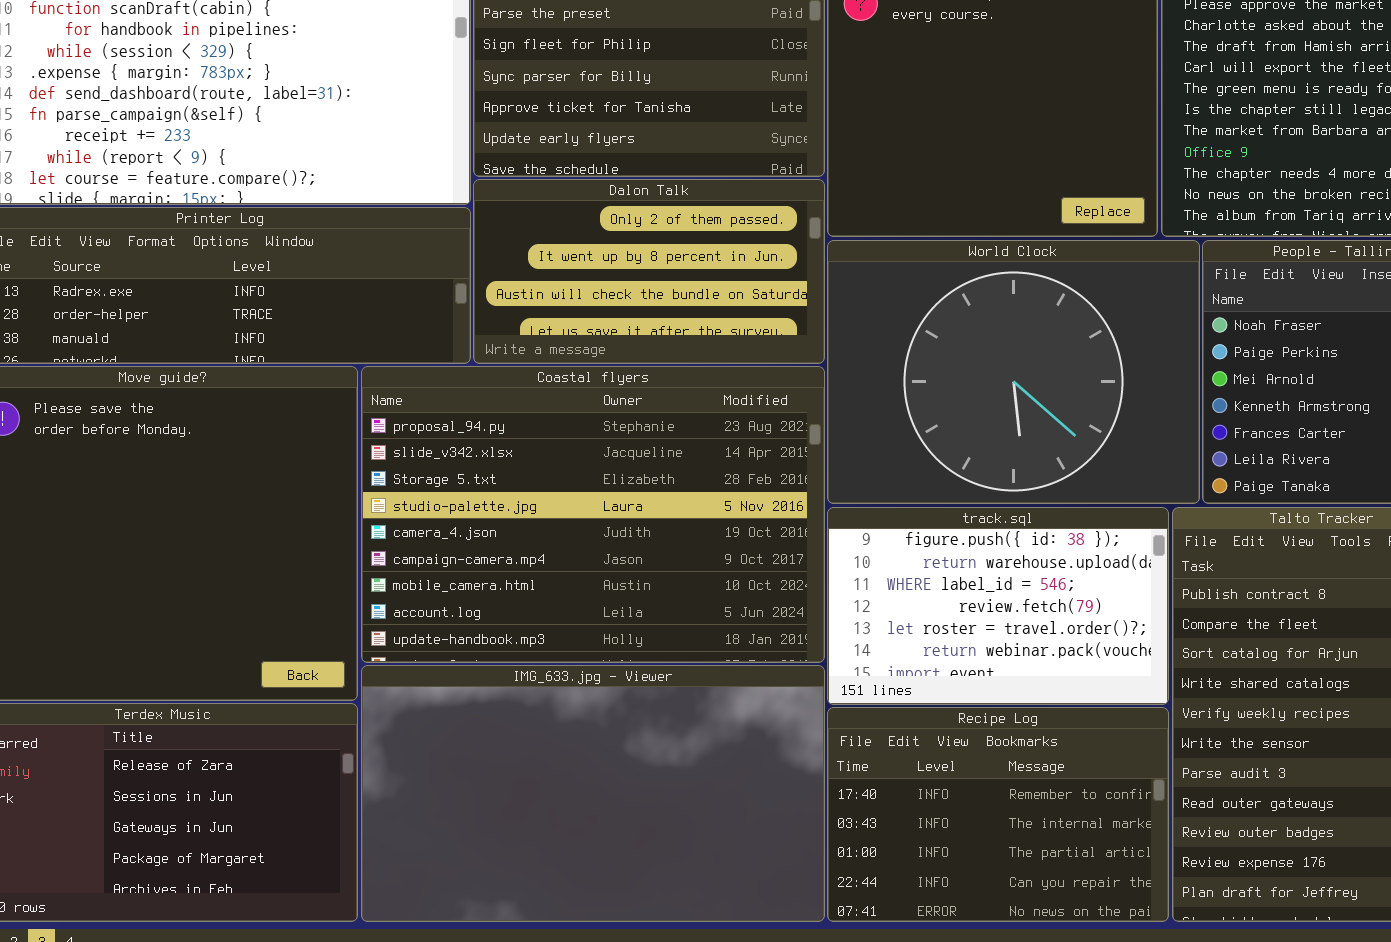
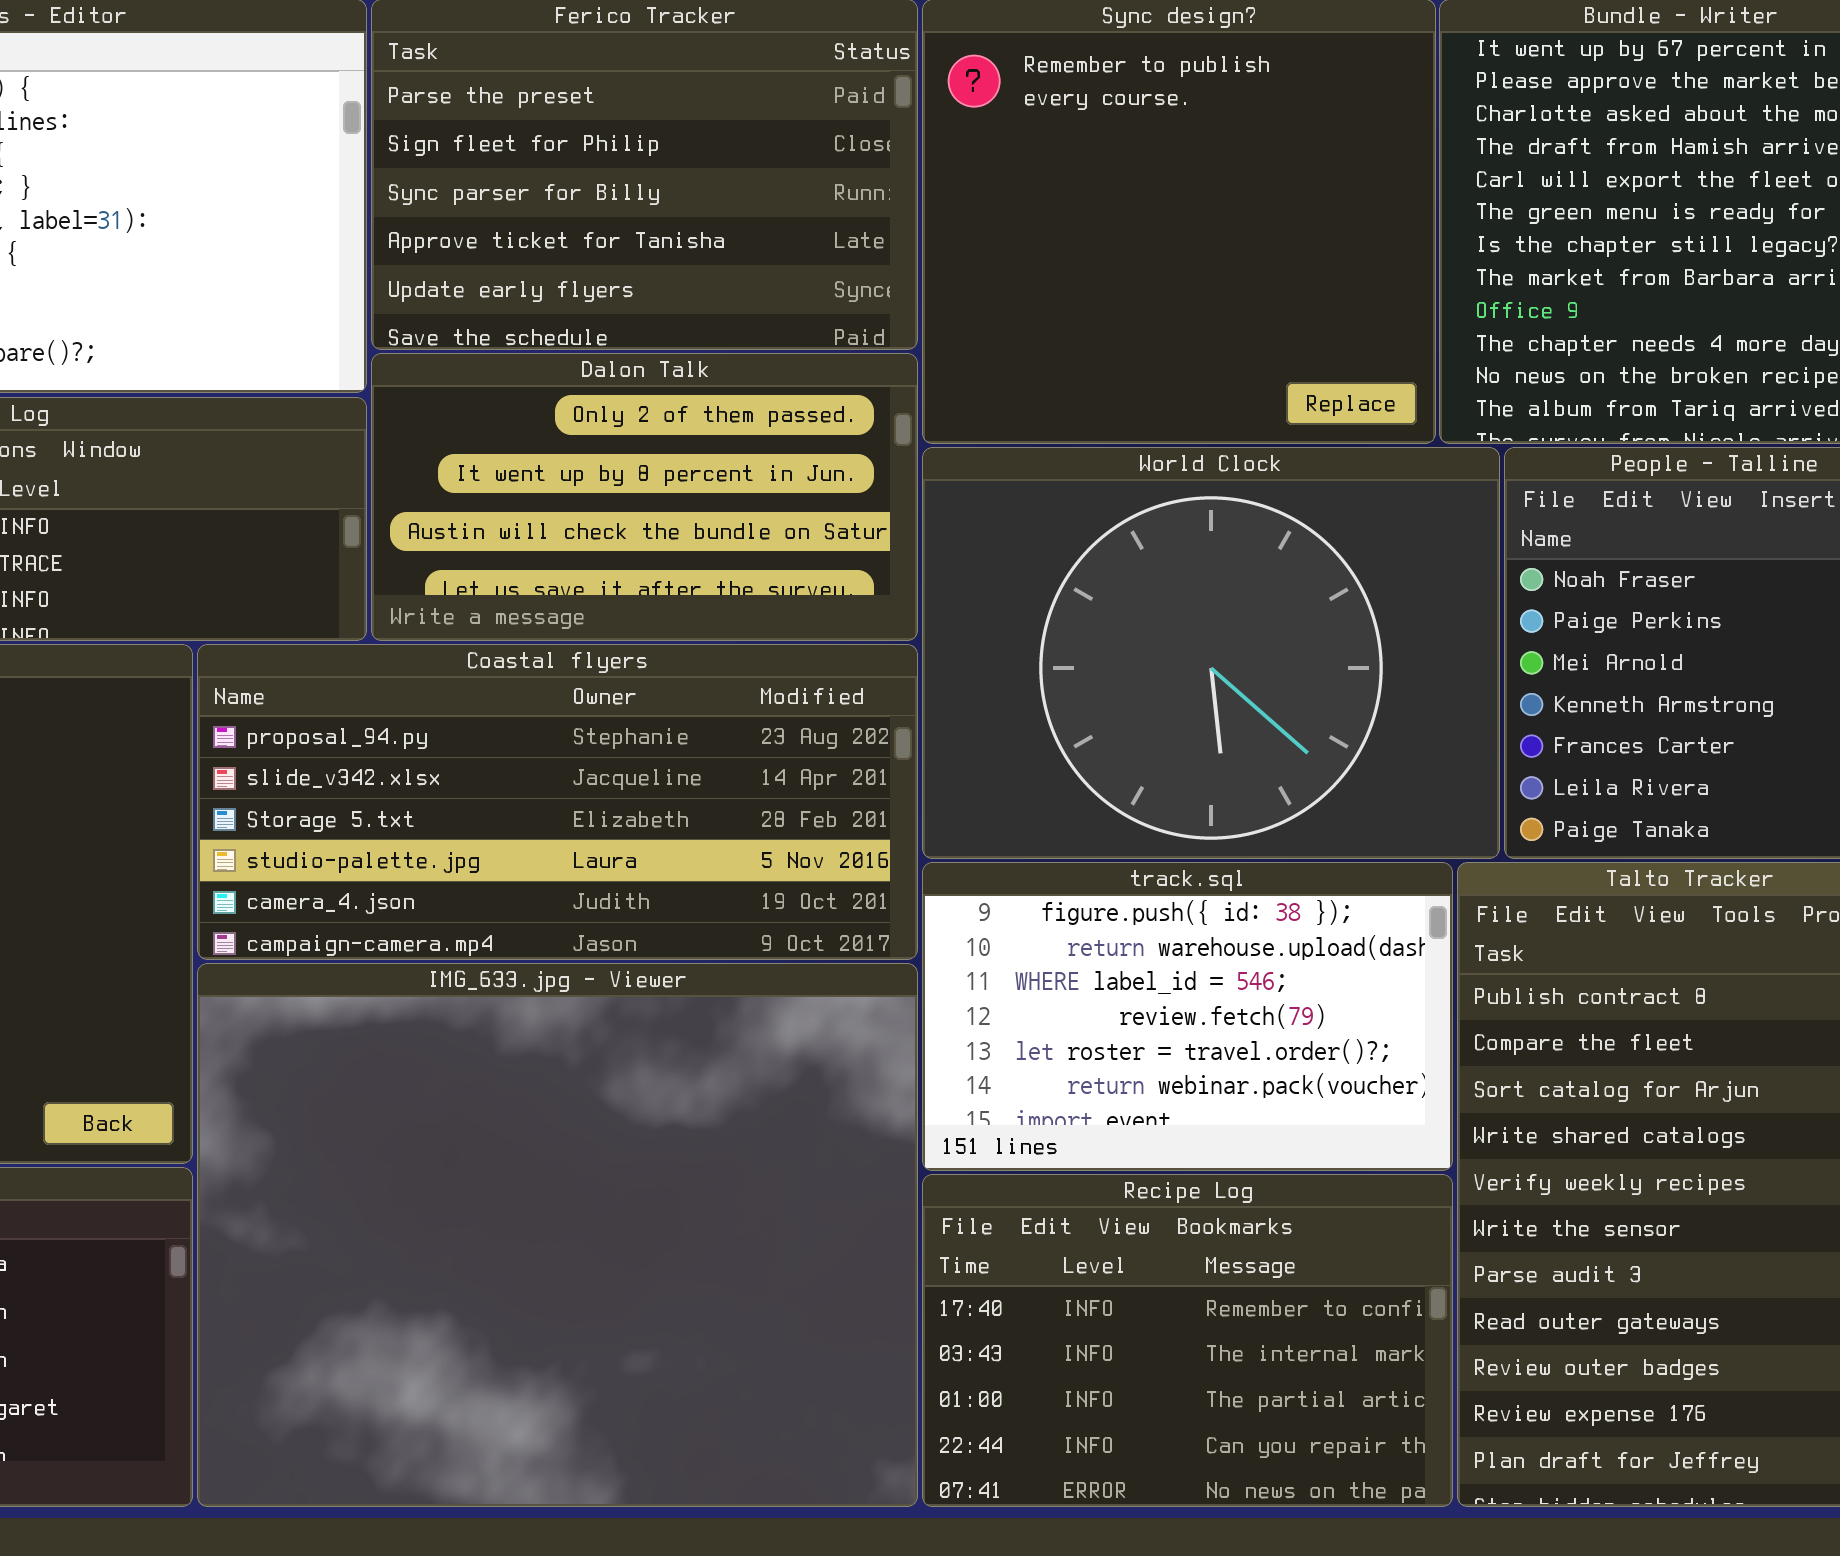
Coastal flyers: [361,366,825,663] -> [197,644,918,960], resized
IMG_633.jpg - Viewer: [361,665,825,922] -> [197,963,918,1507], resized

